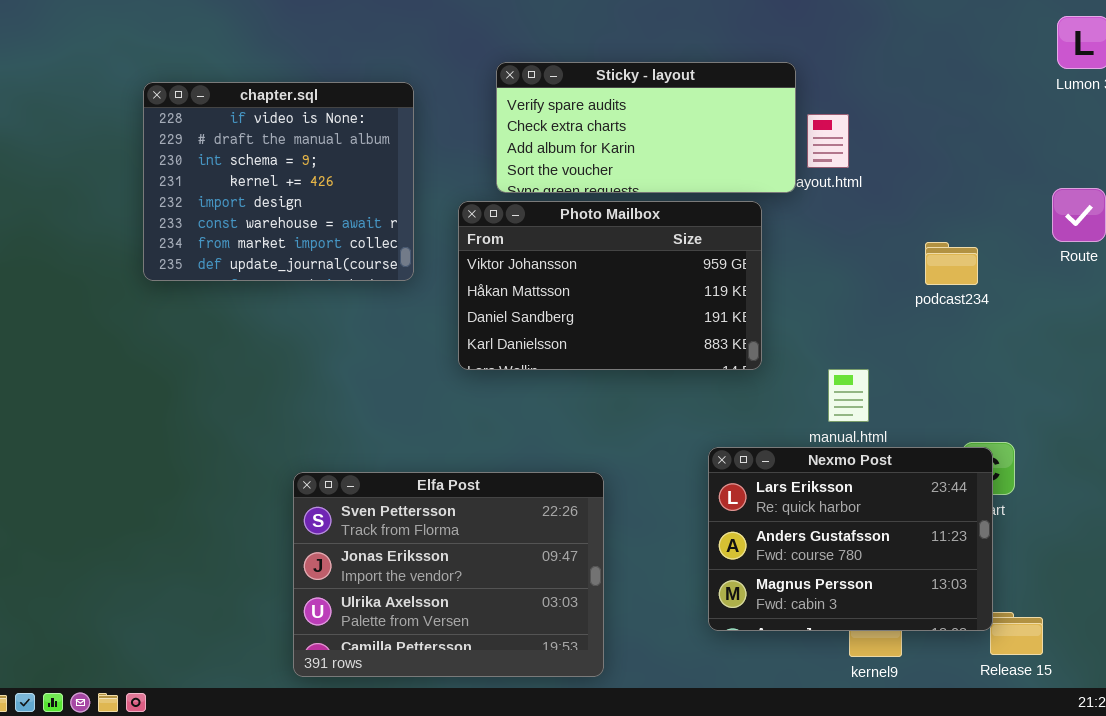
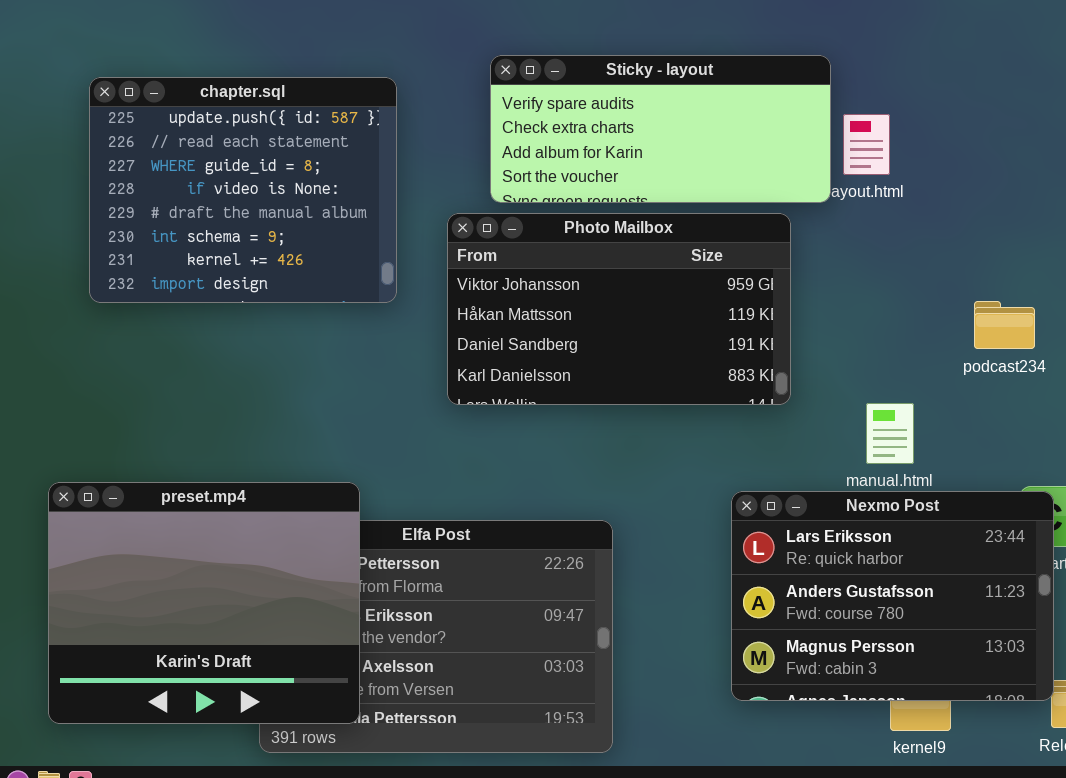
chapter.sql: [143,82,414,281] -> [89,77,397,303], scrolled up 3 rows
podcast234: [925,242,978,285] -> [974,301,1035,349], moved
preset.mp4: none -> [48,482,360,724], opened

